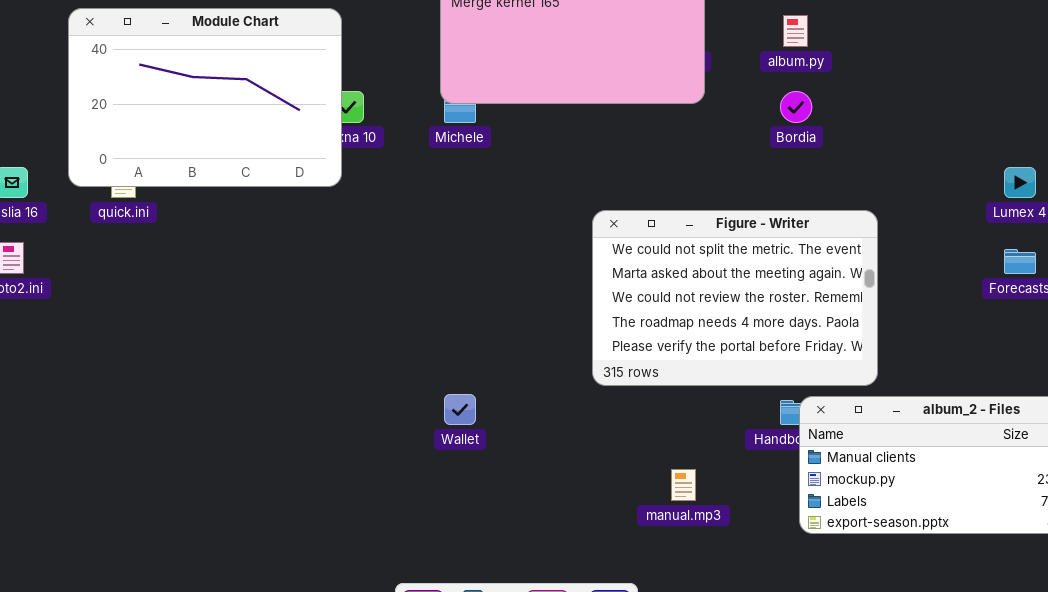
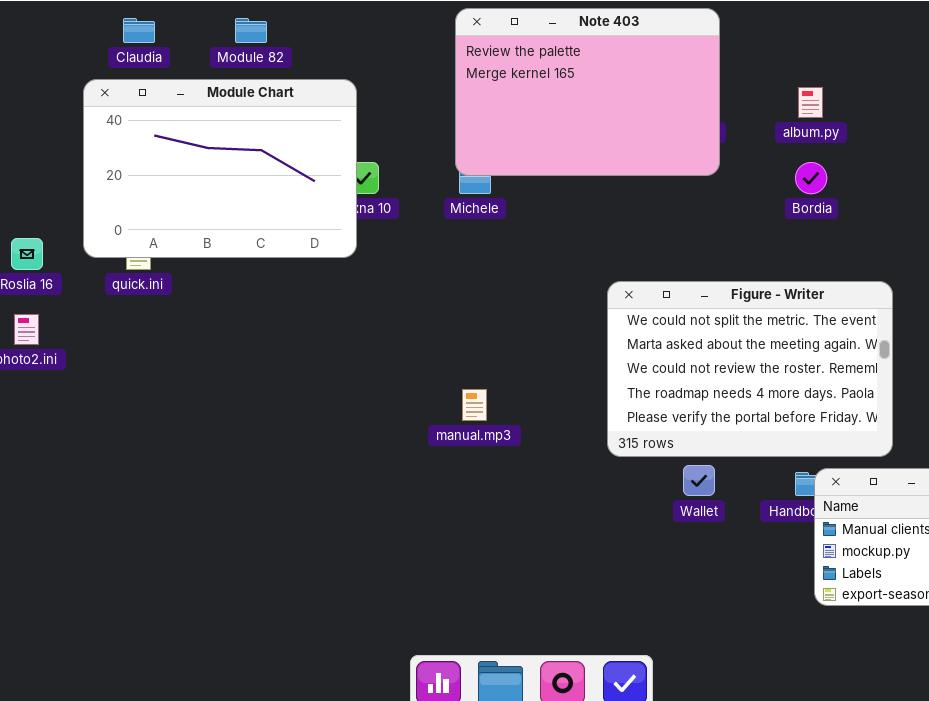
Wallet: [444,394,476,425] -> [683,465,715,496], moved
manual.mp3: [671,469,696,501] -> [462,389,487,421], moved

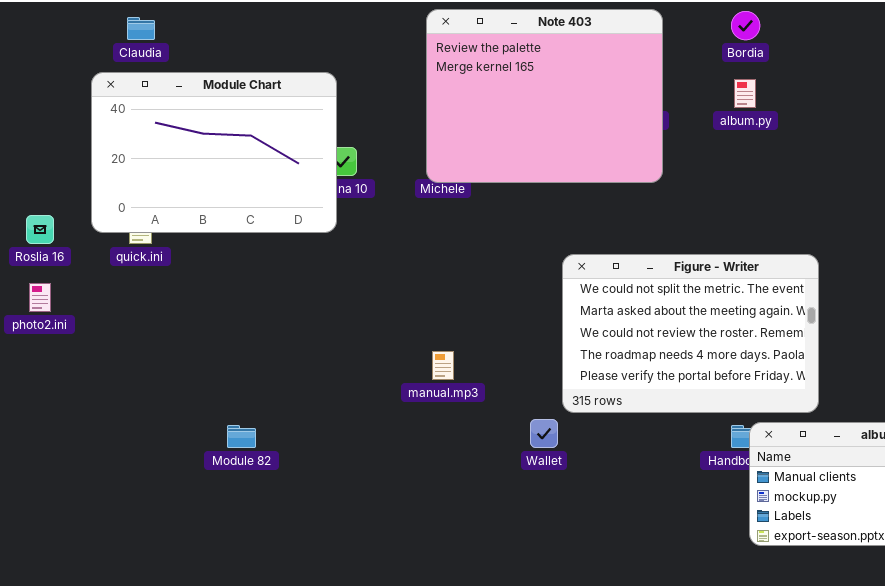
Note 403: [455,8,720,176] -> [426,9,663,183], resized
Module 82: [235,18,267,43] -> [227,425,256,448], moved
Bordia: [795,162,827,194] -> [731,11,760,40], moved
Wallet: [683,465,715,496] -> [530,419,558,448], moved

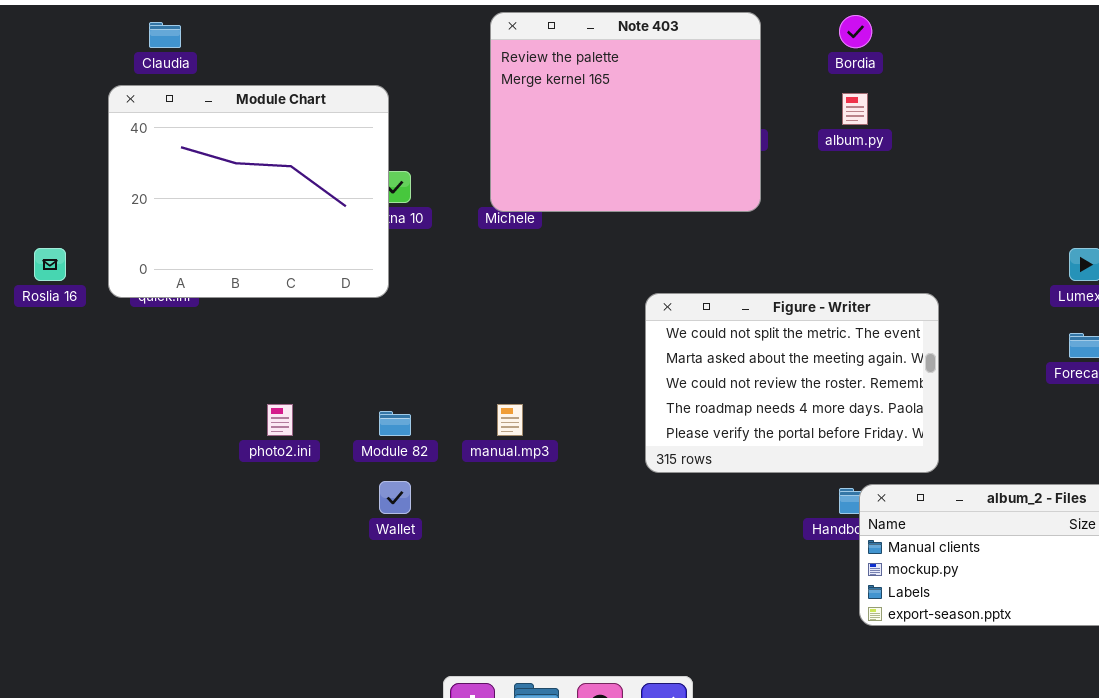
Module Chart: [91,72,337,233] -> [108,85,389,298], resized
photo2.ini: [29,283,51,312] -> [267,404,293,436], moved
Wallet: [530,419,558,448] -> [379,481,411,514], moved
Module 82: [227,425,256,448] -> [379,411,411,436], moved

